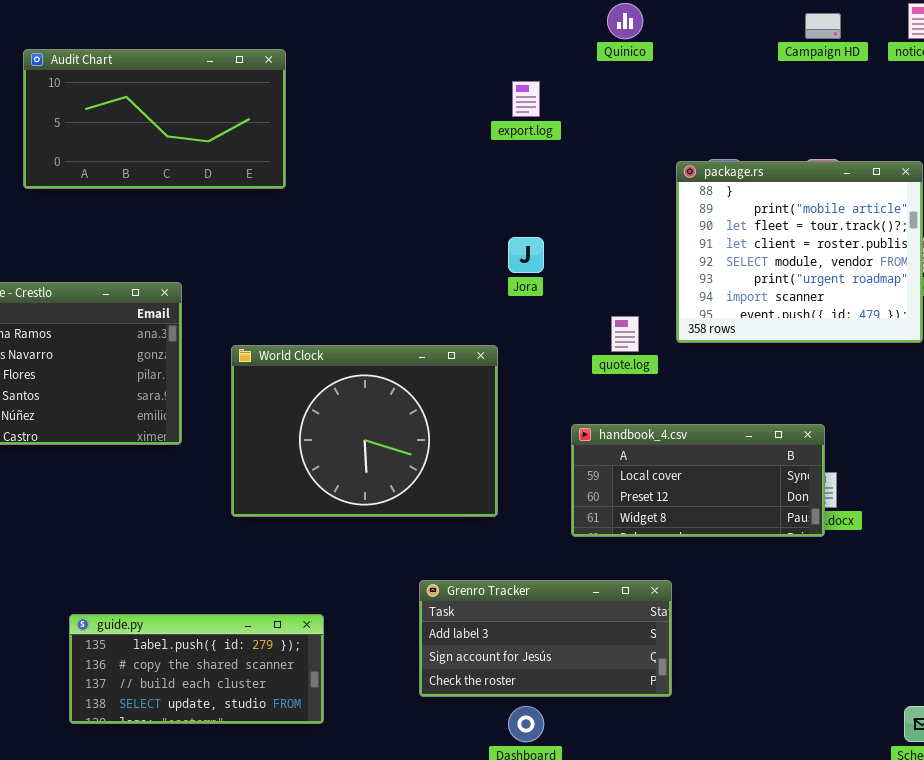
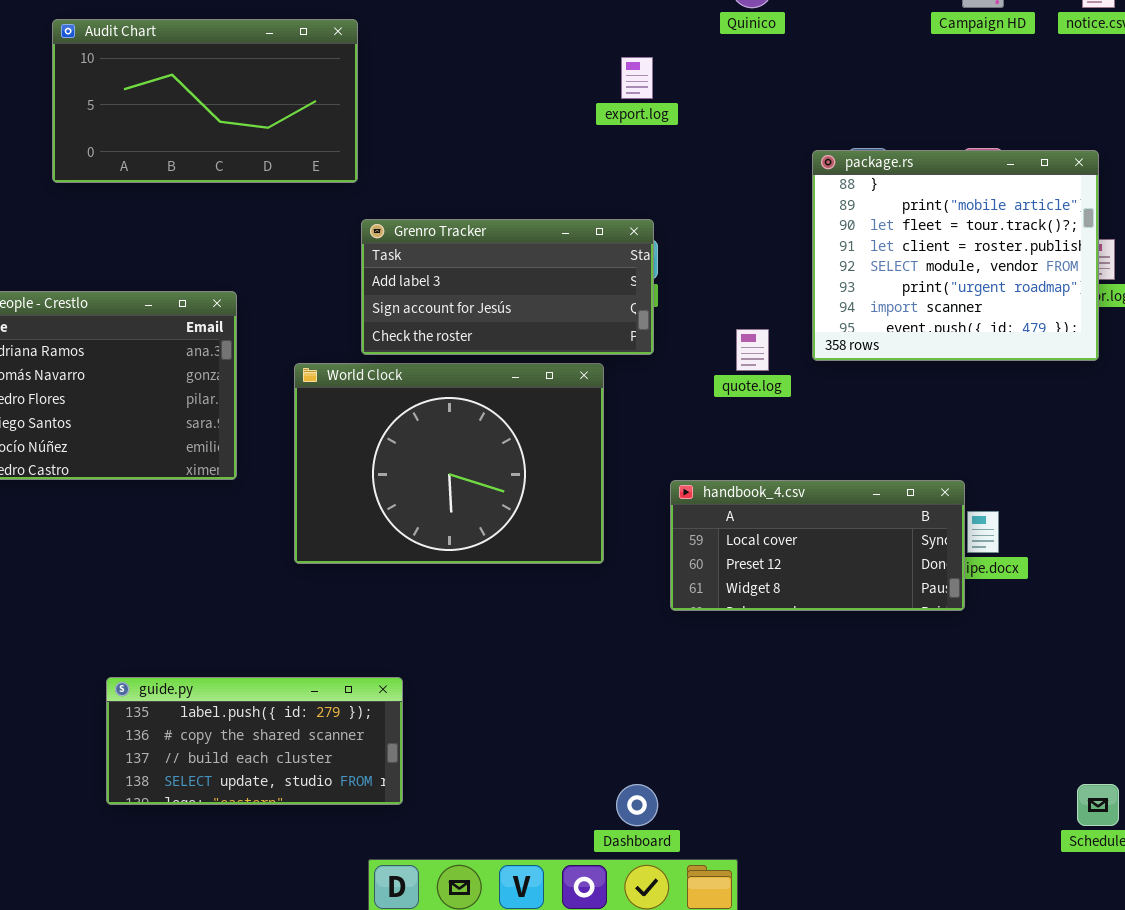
handbook_4.csv: [571,424,825,537] -> [670,480,965,611], moved
Grenro Tracker: [419,580,672,697] -> [361,219,654,355], moved

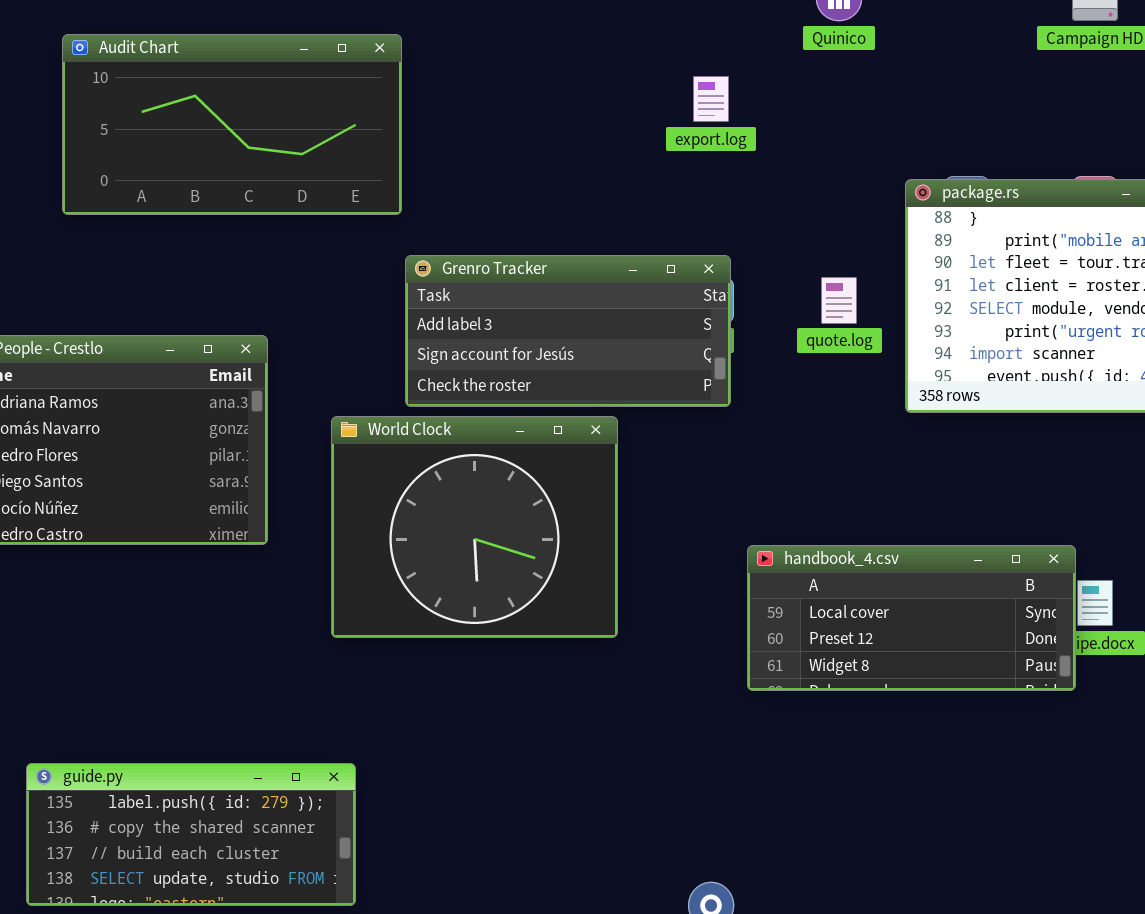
quote.log: [736,329,769,371] -> [821,277,857,324], moved
World Clock: [294,363,604,564] -> [331,416,618,638], resized
guide.py: [106,677,403,805] -> [26,763,356,906], moved

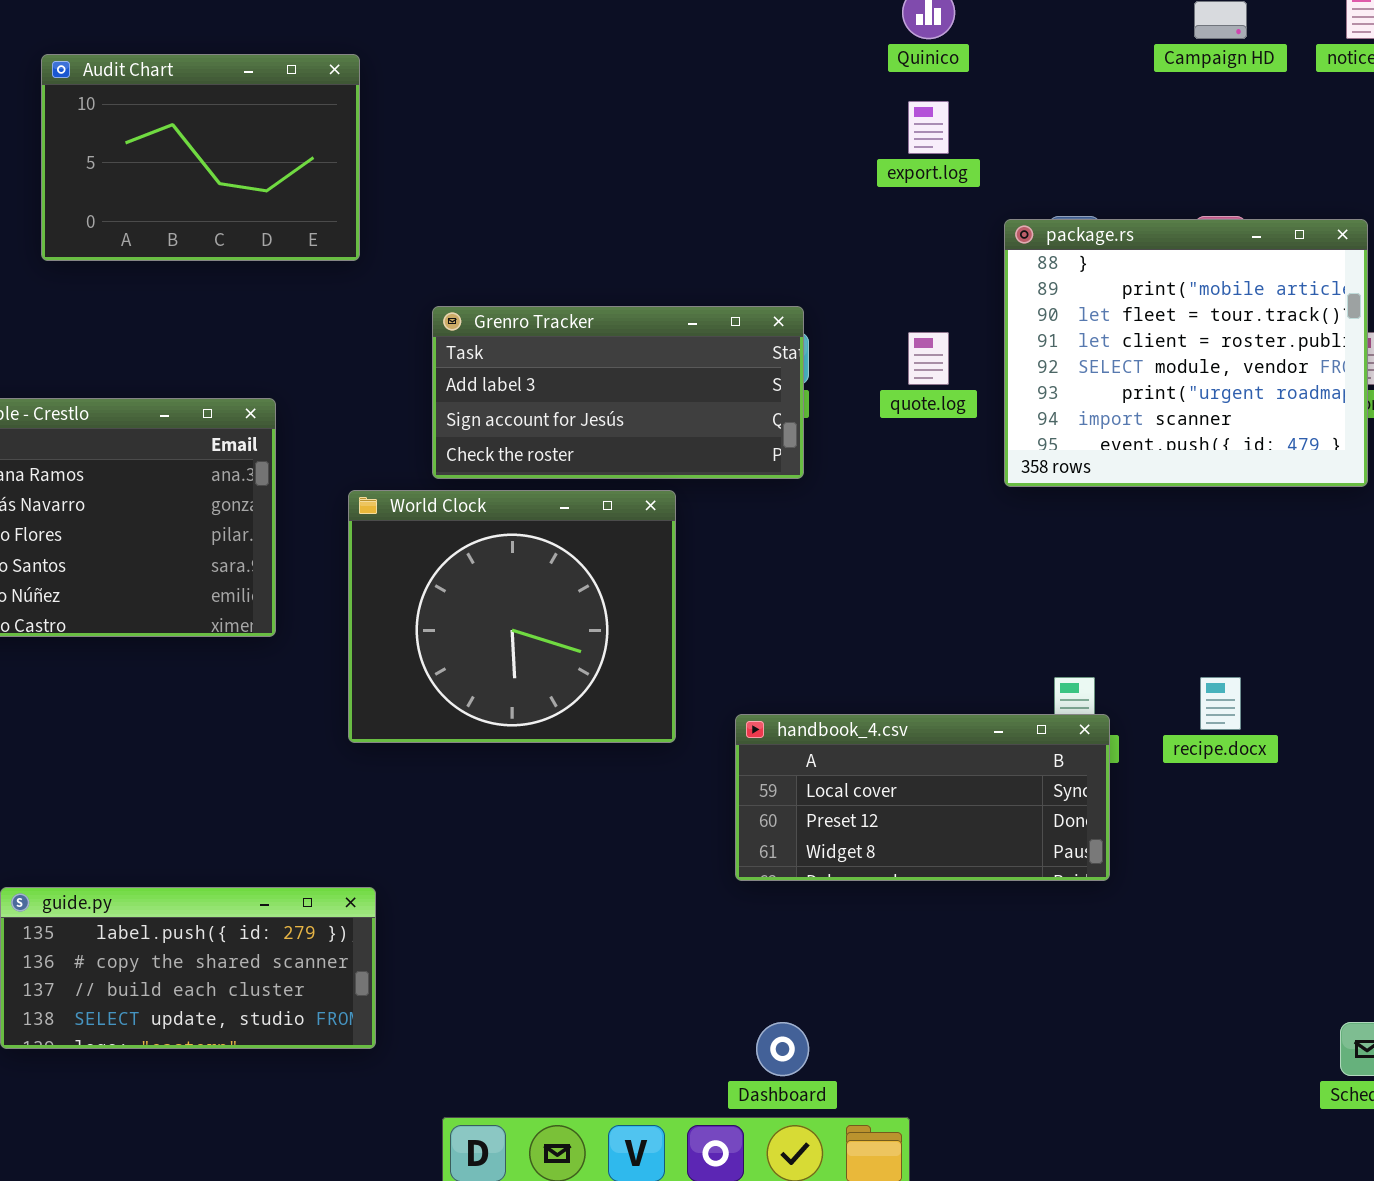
Audit Chart: [62,34,402,215] -> [41,54,360,261], resized
export.log: [693,76,729,122] -> [908,101,949,154], moved
handbook_4.csv: [747,545,1076,691] -> [735,714,1110,881], moved

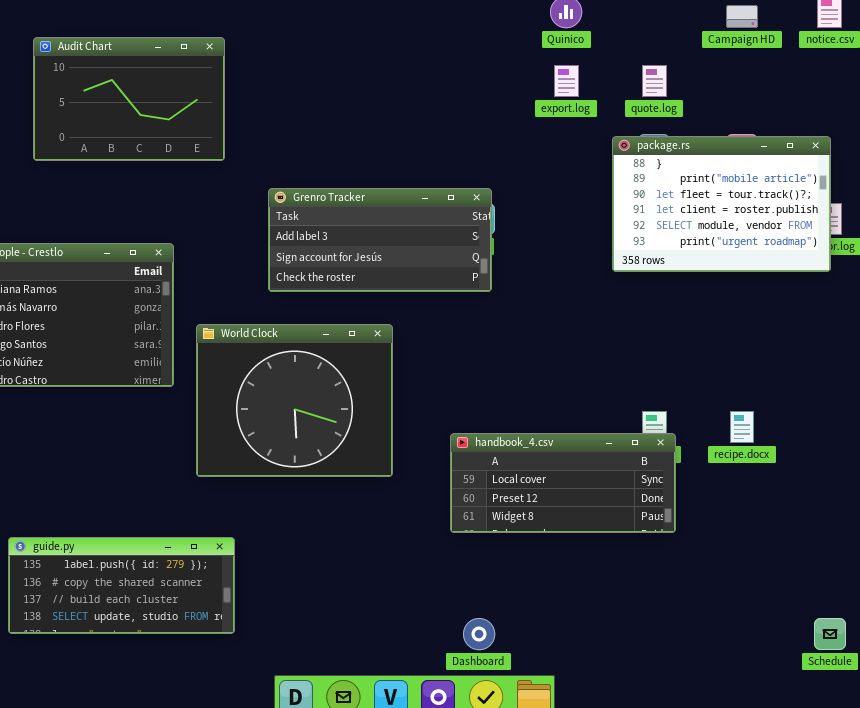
package.rs: [1004,219,1368,487] -> [612,136,831,272], resized
quote.log: [908,332,949,385] -> [642,65,667,97], moved
World Clock: [348,490,676,743] -> [196,324,393,477], moved

